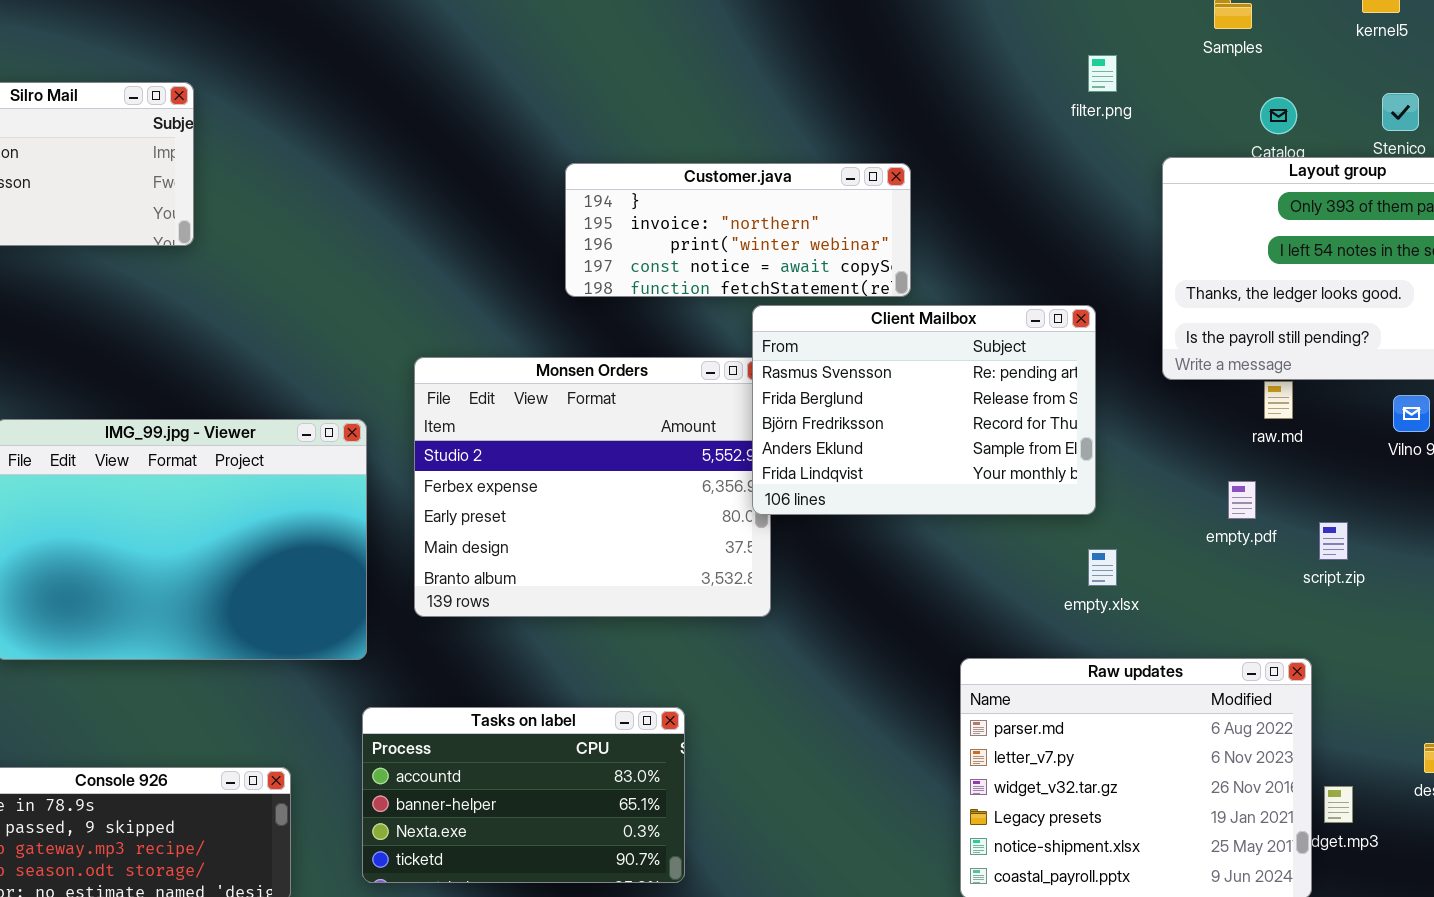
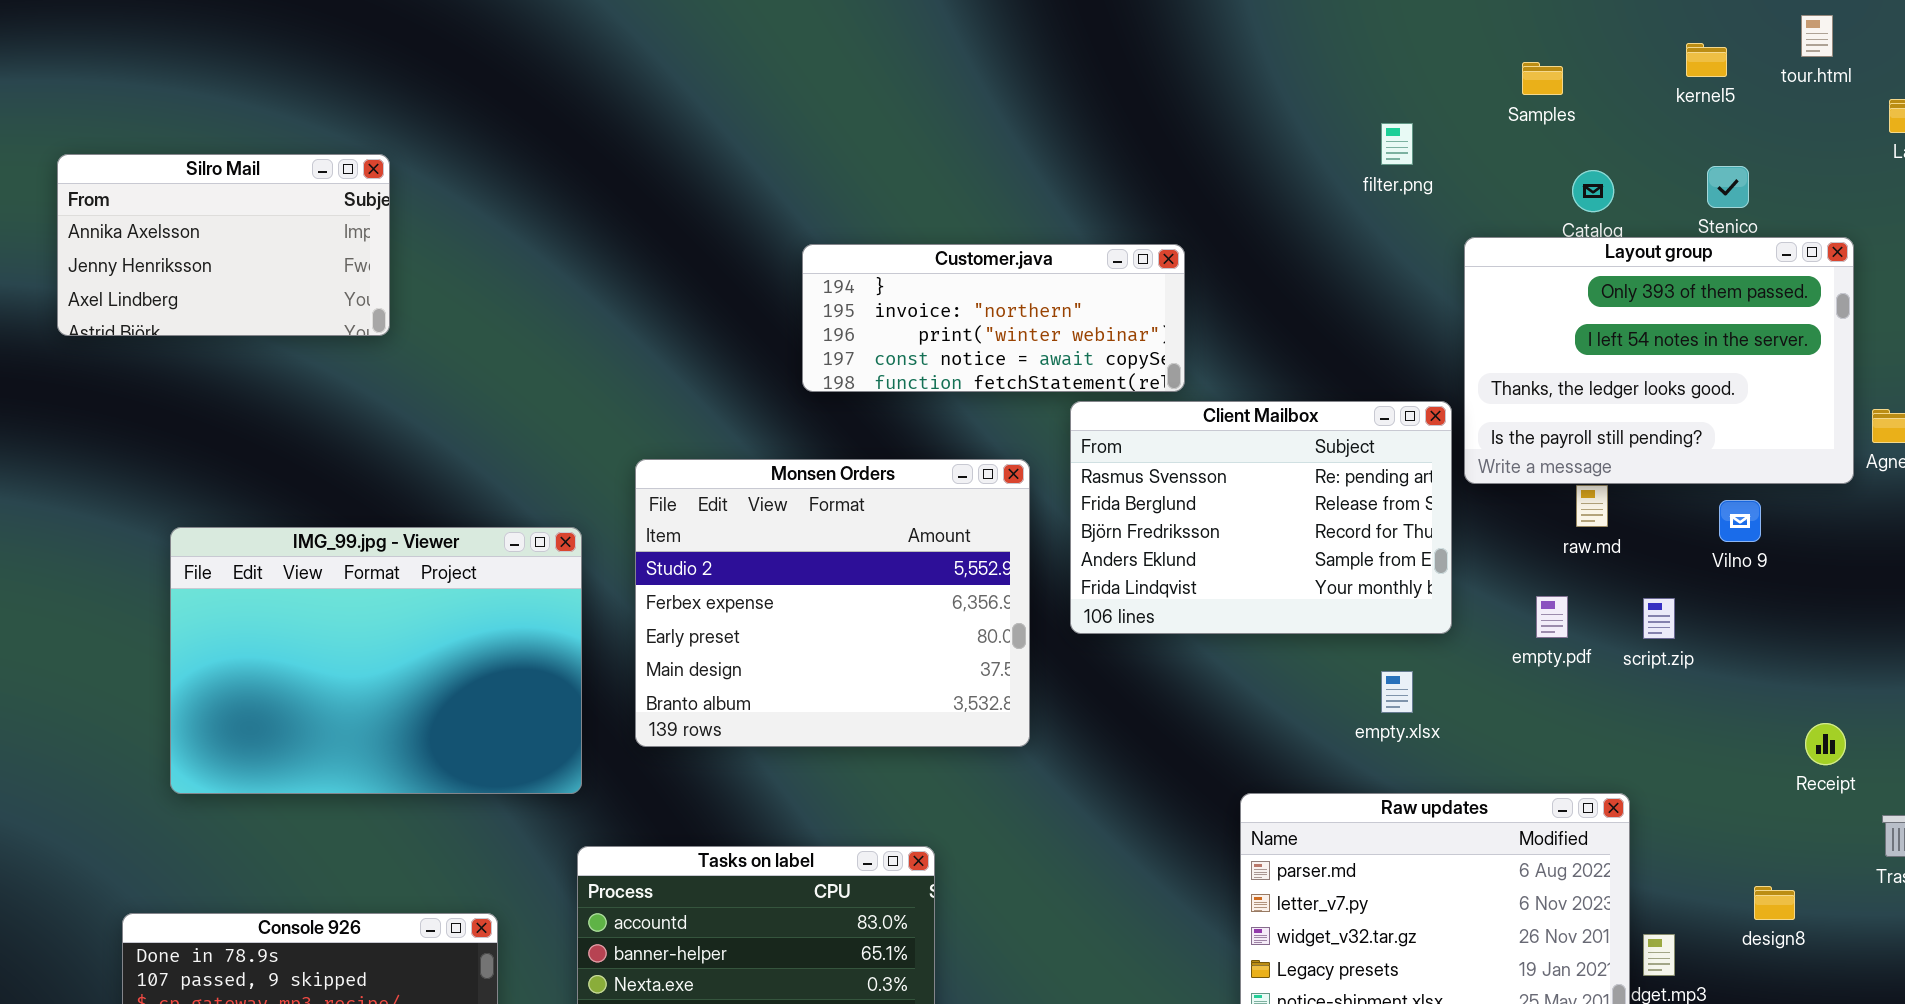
Client Mailbox: [752,305,1096,515] -> [1070,401,1452,634], moved
script.zip: [1319,522,1348,560] -> [1643,598,1675,639], moved

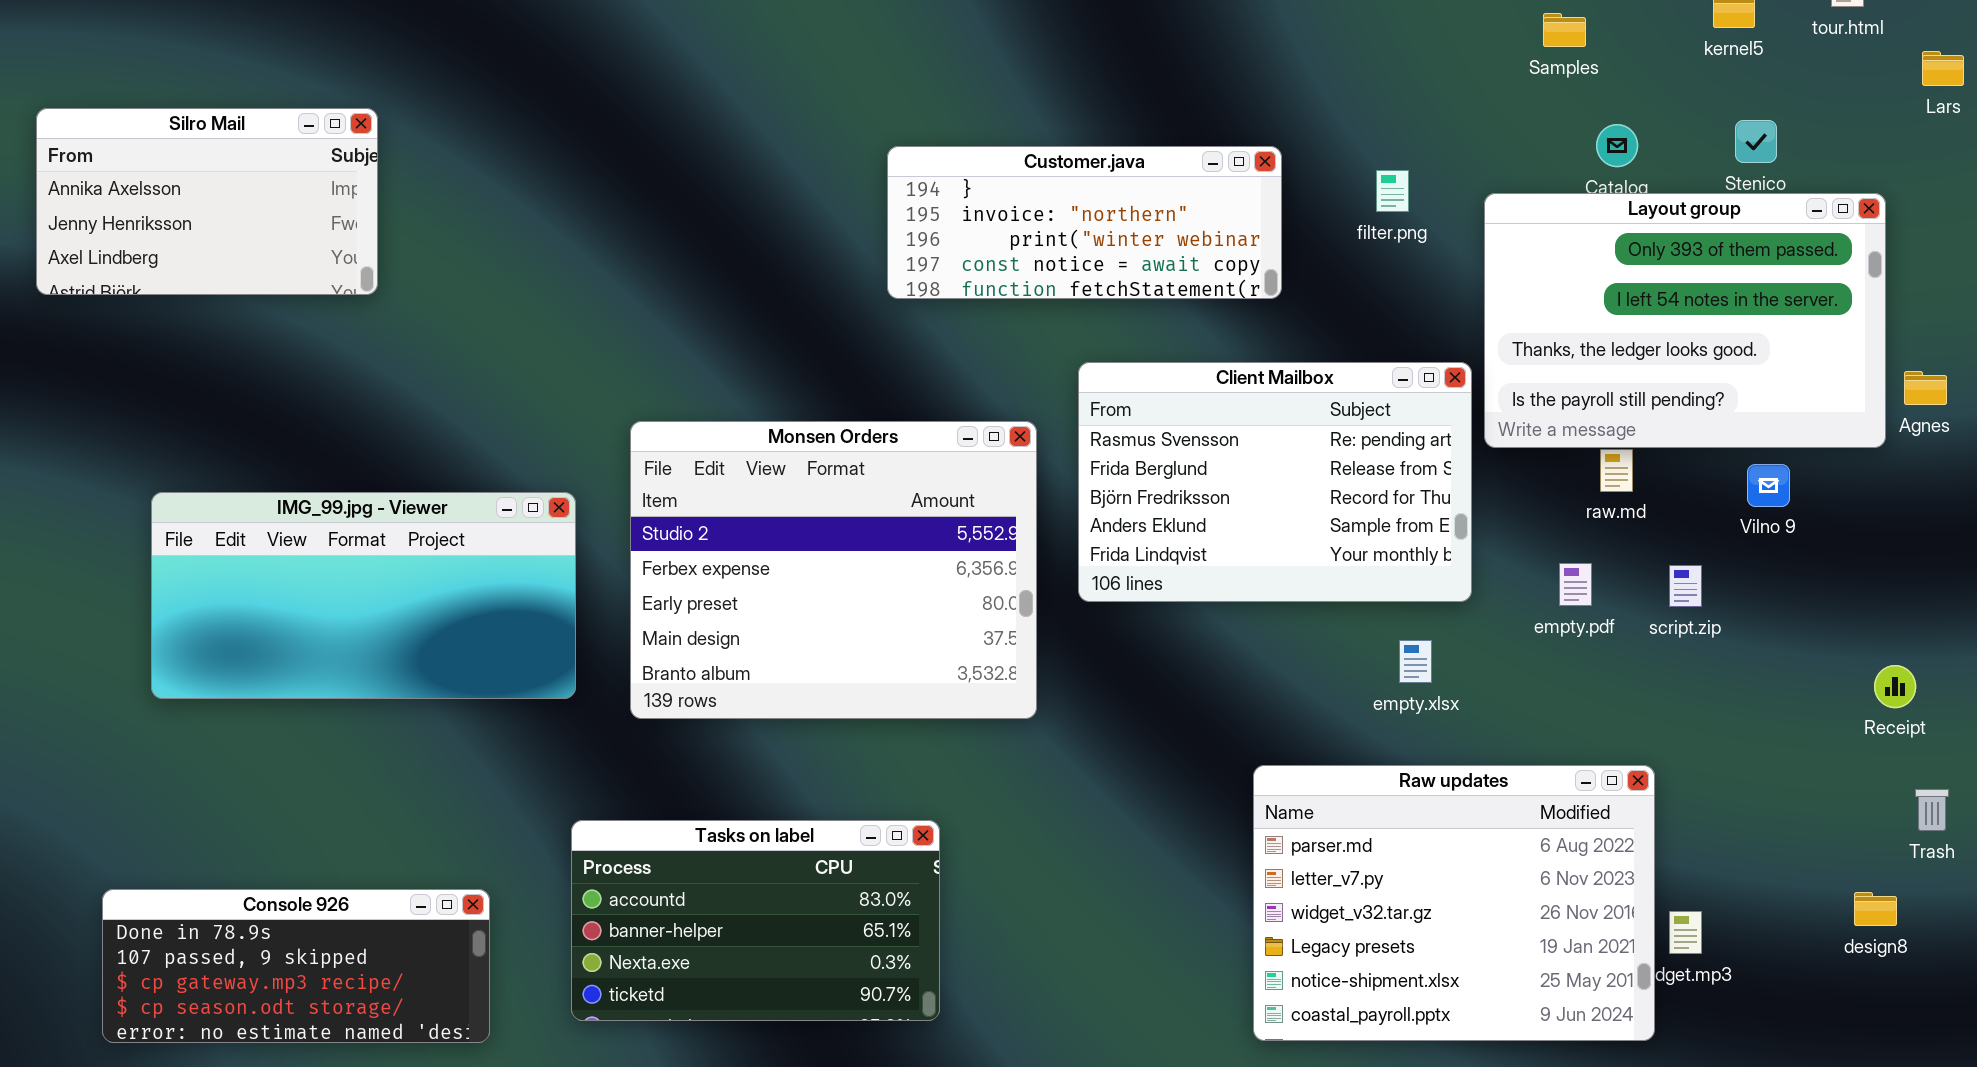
filter.png: [1381,123,1413,165] -> [1376,170,1409,212], moved
Customer.java: [802,244,1185,392] -> [887,146,1282,299], moved
IMG_99.jpg - Viewer: [170,527,582,794] -> [151,492,576,699], resized
Receipt: [1805,723,1846,765] -> [1874,665,1916,708], moved
design8: [1754,886,1795,920] -> [1854,892,1897,926], moved

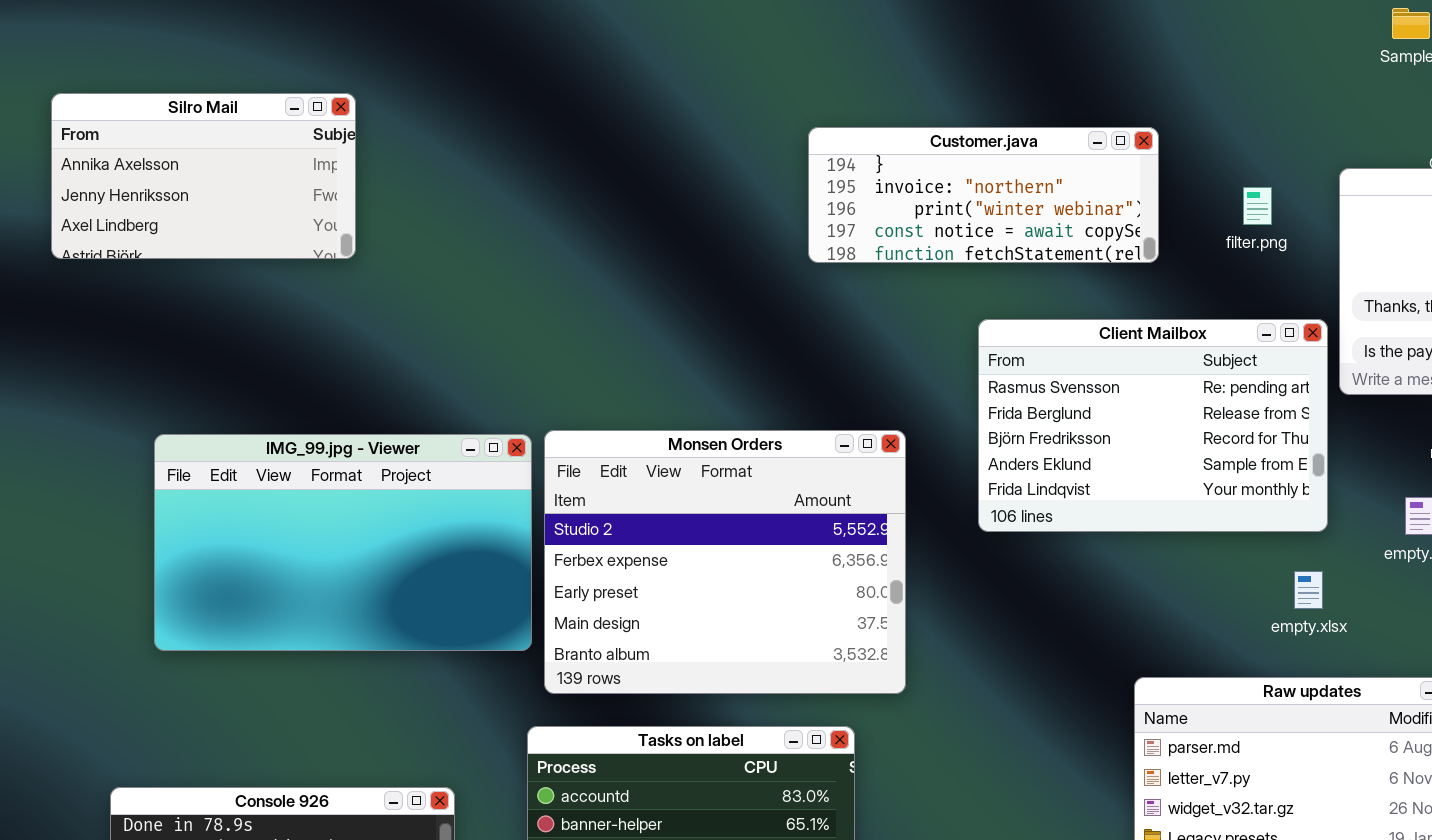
filter.png: [1376,170,1409,212] -> [1243,187,1272,225], moved
Monsen Orders: [630,421,1037,719] -> [544,430,906,694], moved
IMG_99.jpg - Viewer: [151,492,576,699] -> [154,434,532,651], resized
empty.xlsx: [1399,640,1432,683] -> [1294,571,1323,609], moved

